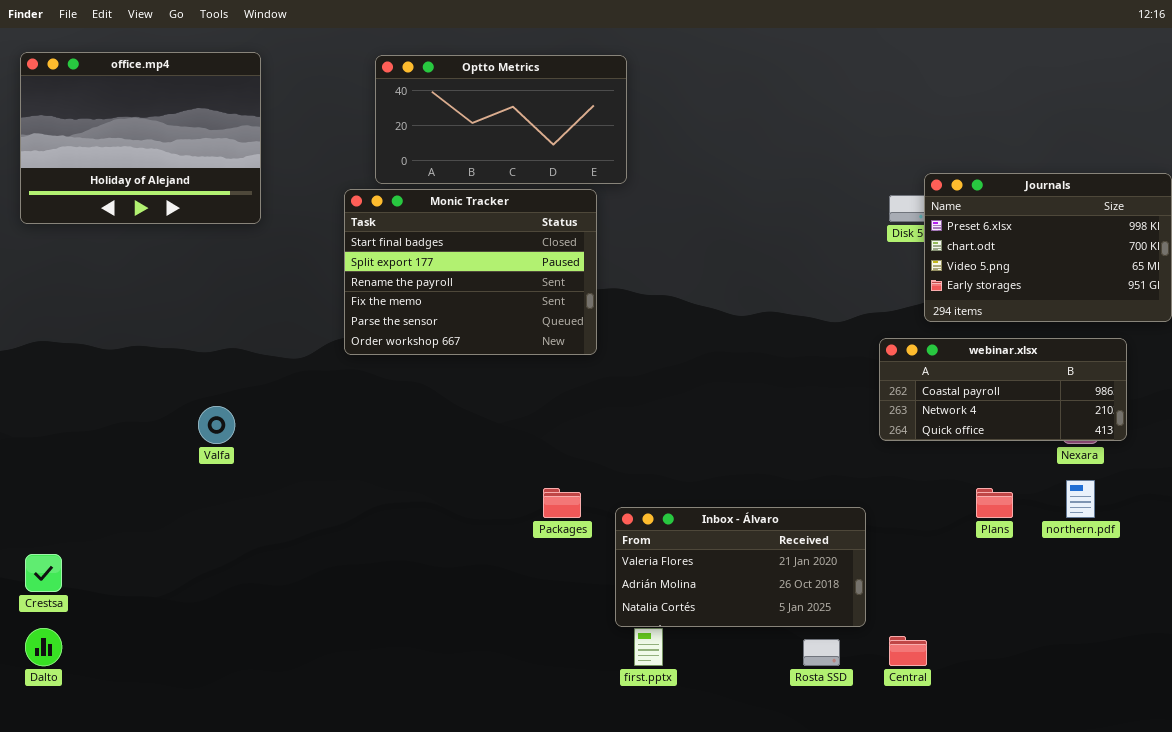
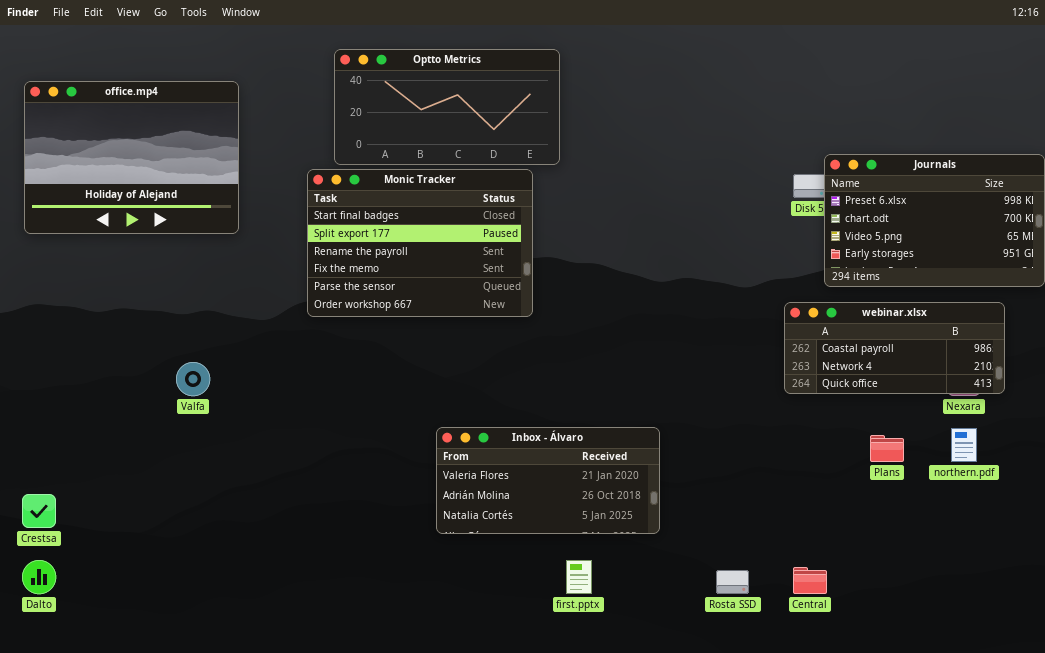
office.mp4: [20,52,261,224] -> [24,81,239,234], moved
Inbox - Álvaro: [615,507,866,627] -> [436,427,660,534], moved

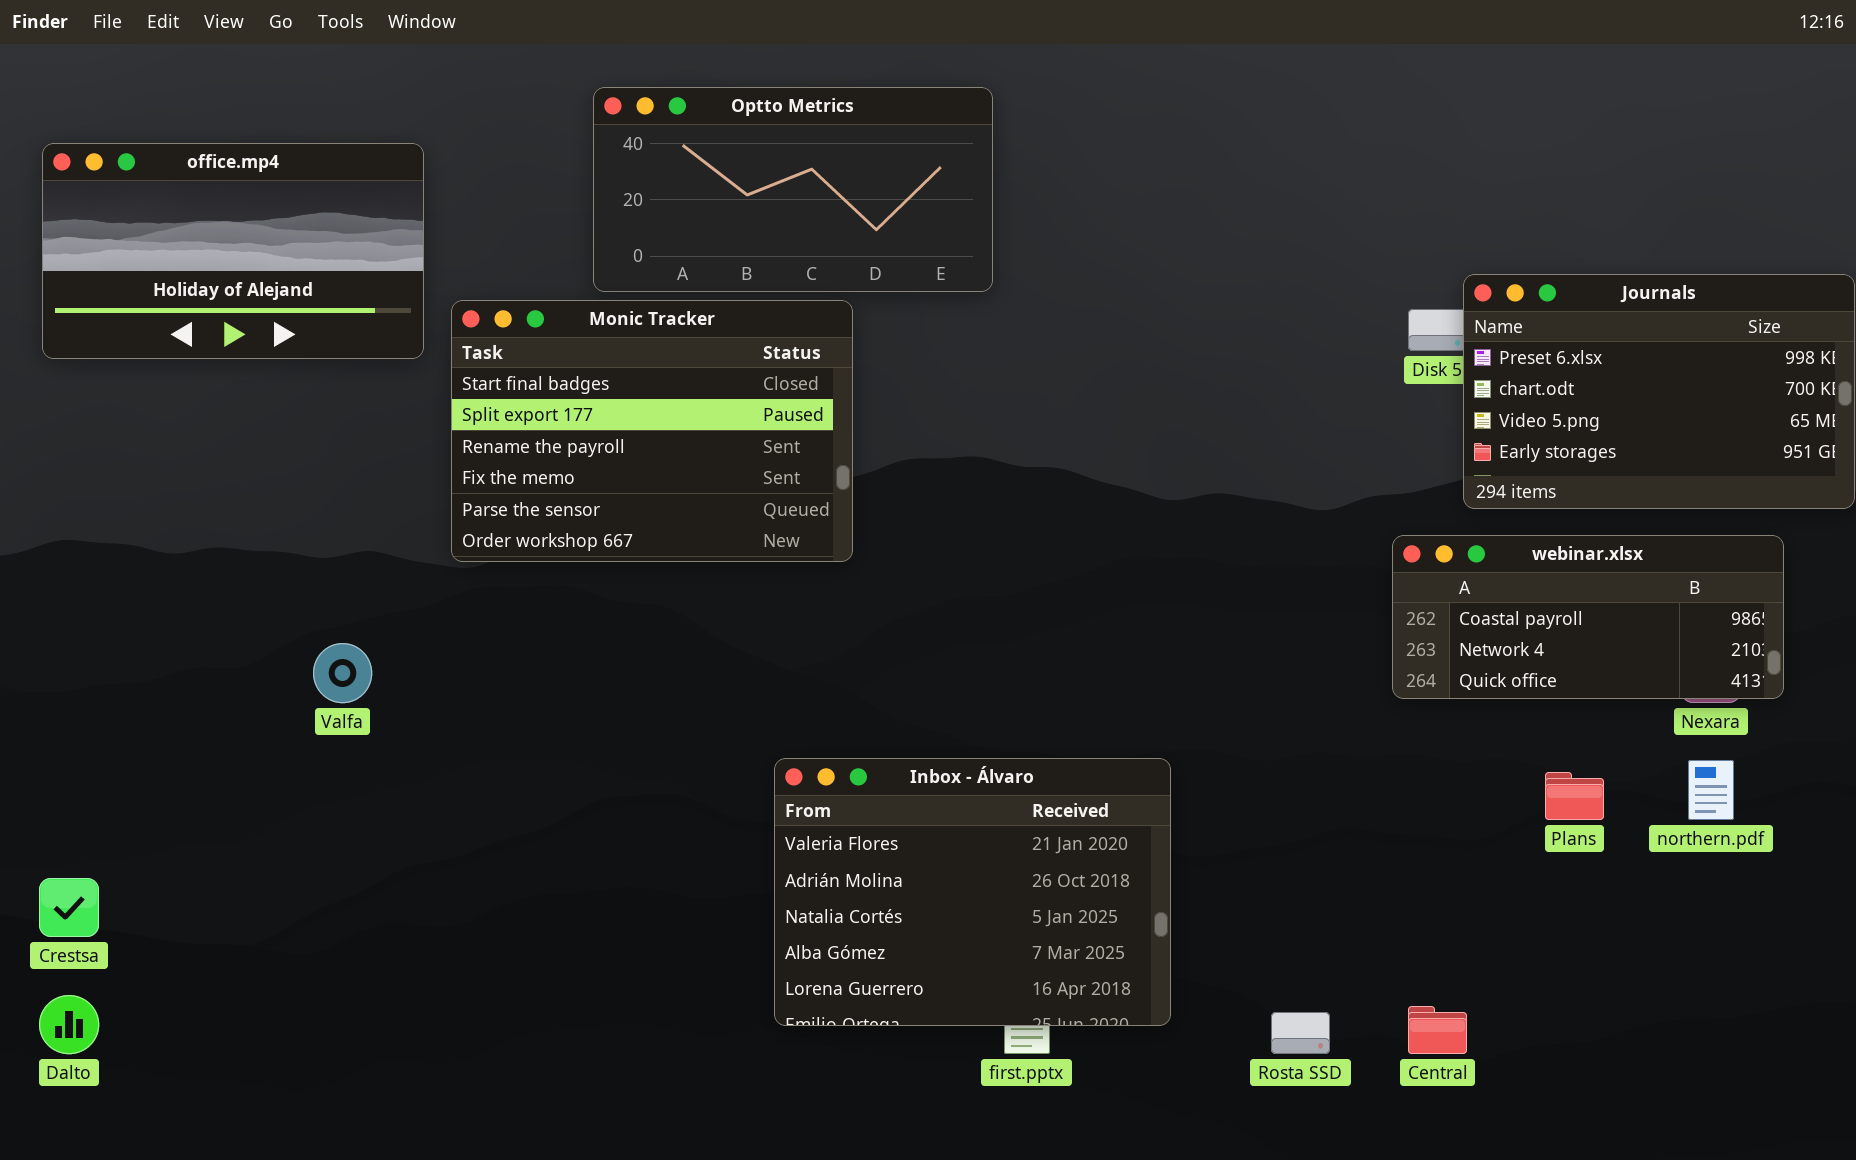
office.mp4: [24,81,239,234] -> [42,143,424,359], resized
Monic Tracker: [307,169,533,317] -> [451,300,853,562], moved
Inbox - Álvaro: [436,427,660,534] -> [774,758,1171,1026], resized

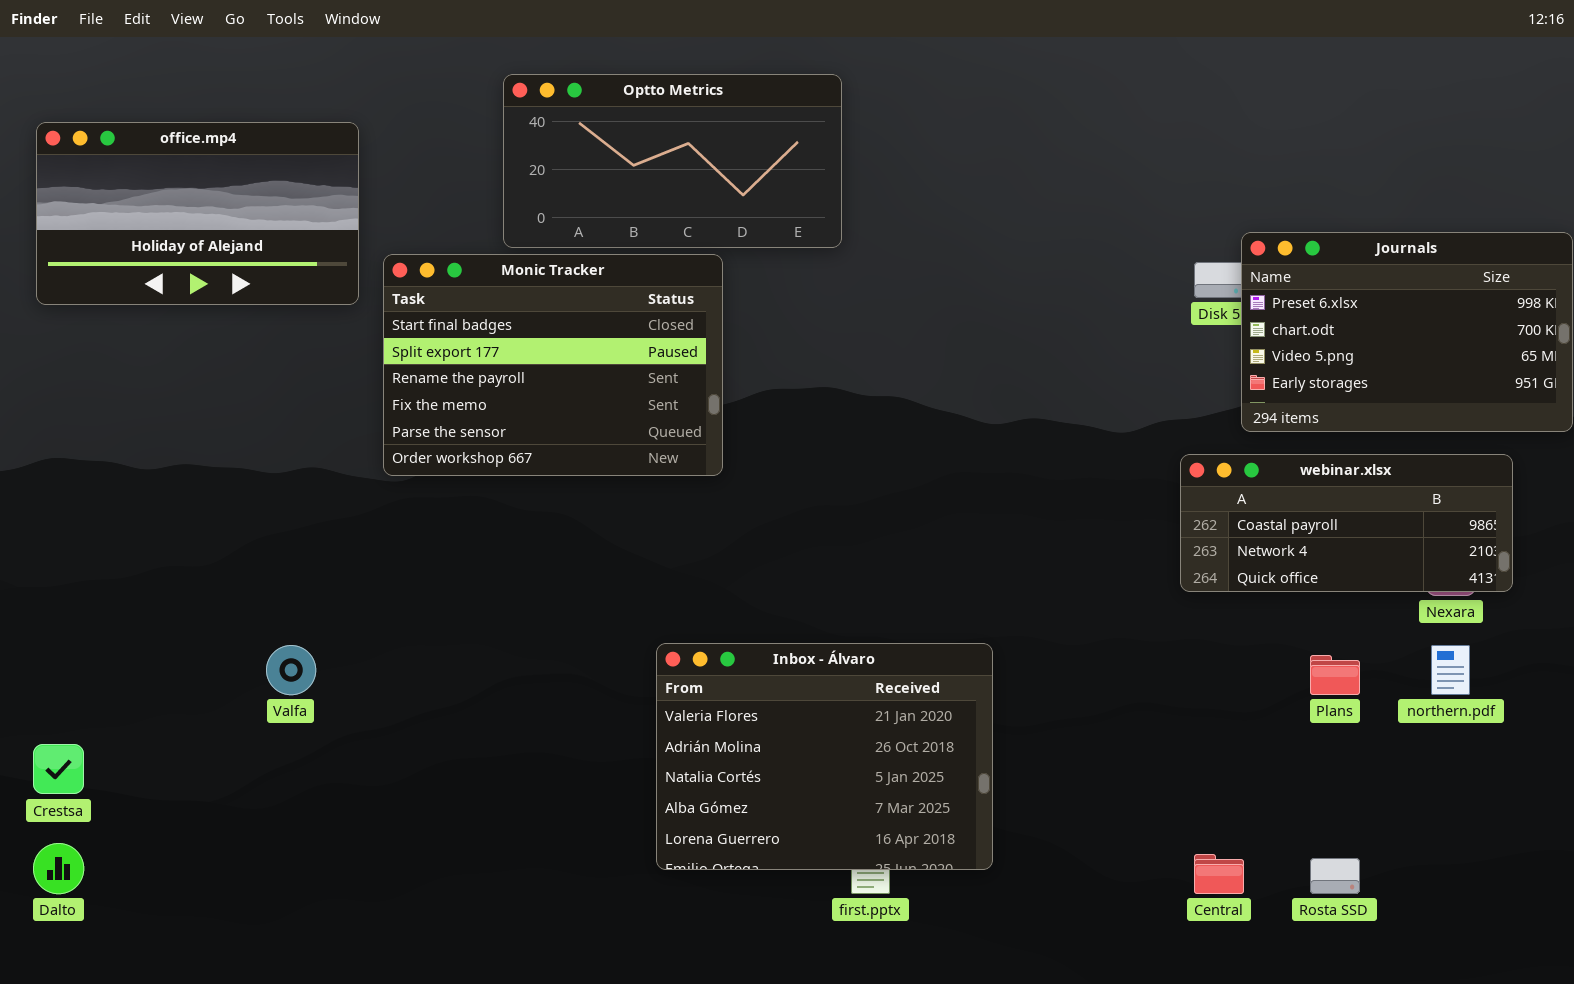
Valfa: [313,643,372,703] -> [266,645,316,695], moved
Rosta SSD: [1271,1012,1330,1054] -> [1310,858,1360,894], moved

